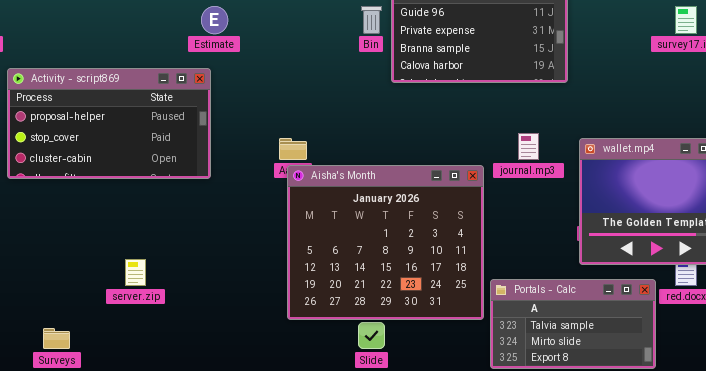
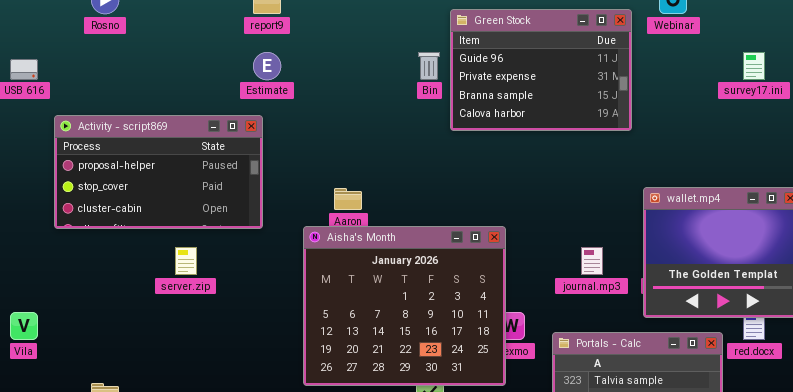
journal.mp3: [518,133,539,160] -> [581,247,603,275], moved
Aisha's Month: [287,165,484,320] -> [303,226,506,386], moved
server.zip: [125,259,146,286] -> [175,247,197,275], moved

